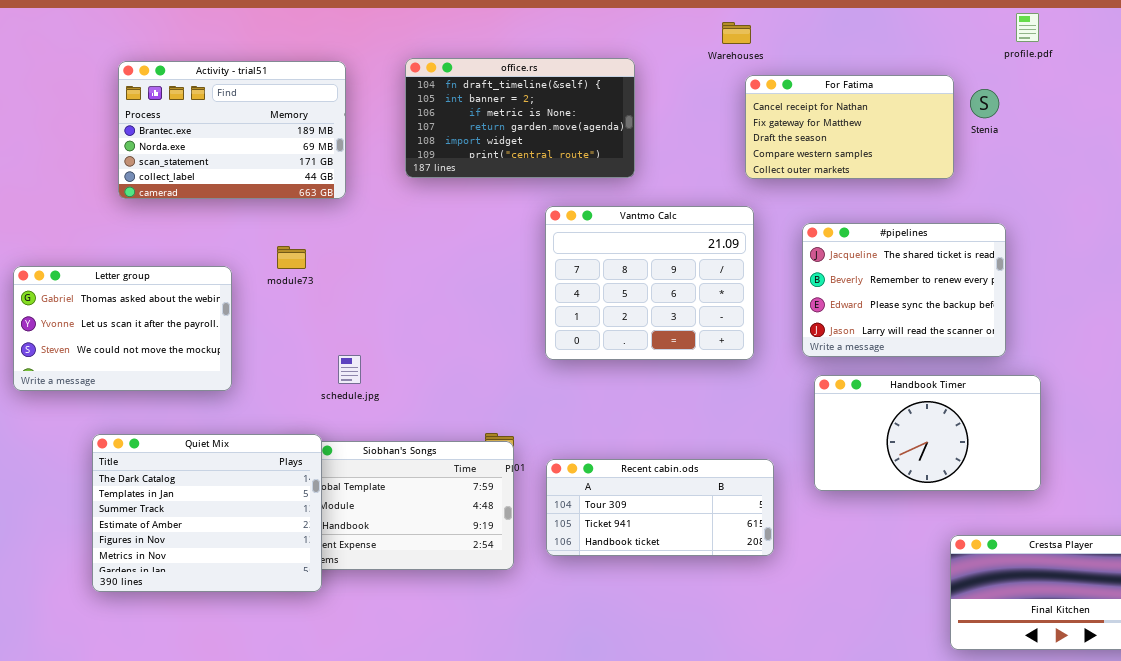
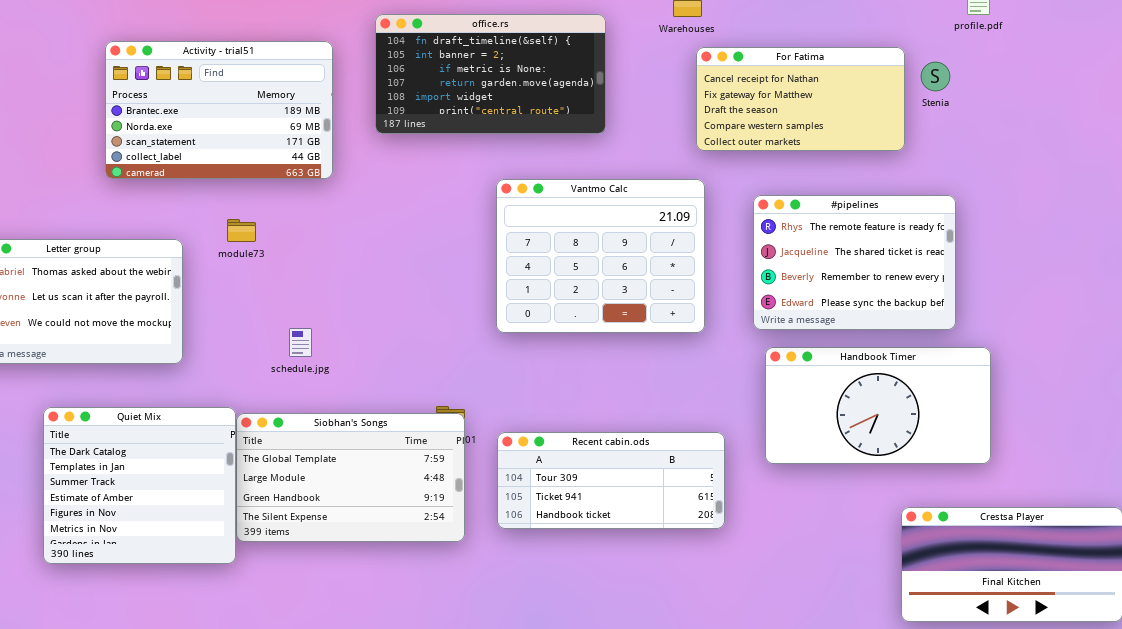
office.rs: [405,58,635,178] -> [375,14,606,134], moved
Activity - trial51: [118,61,346,199] -> [105,41,333,179], moved
#pipelines: [802,223,1006,357] -> [753,195,956,330], scrolled up 1 row
Quiet Mix: [92,434,322,592] -> [43,407,236,564], resized

